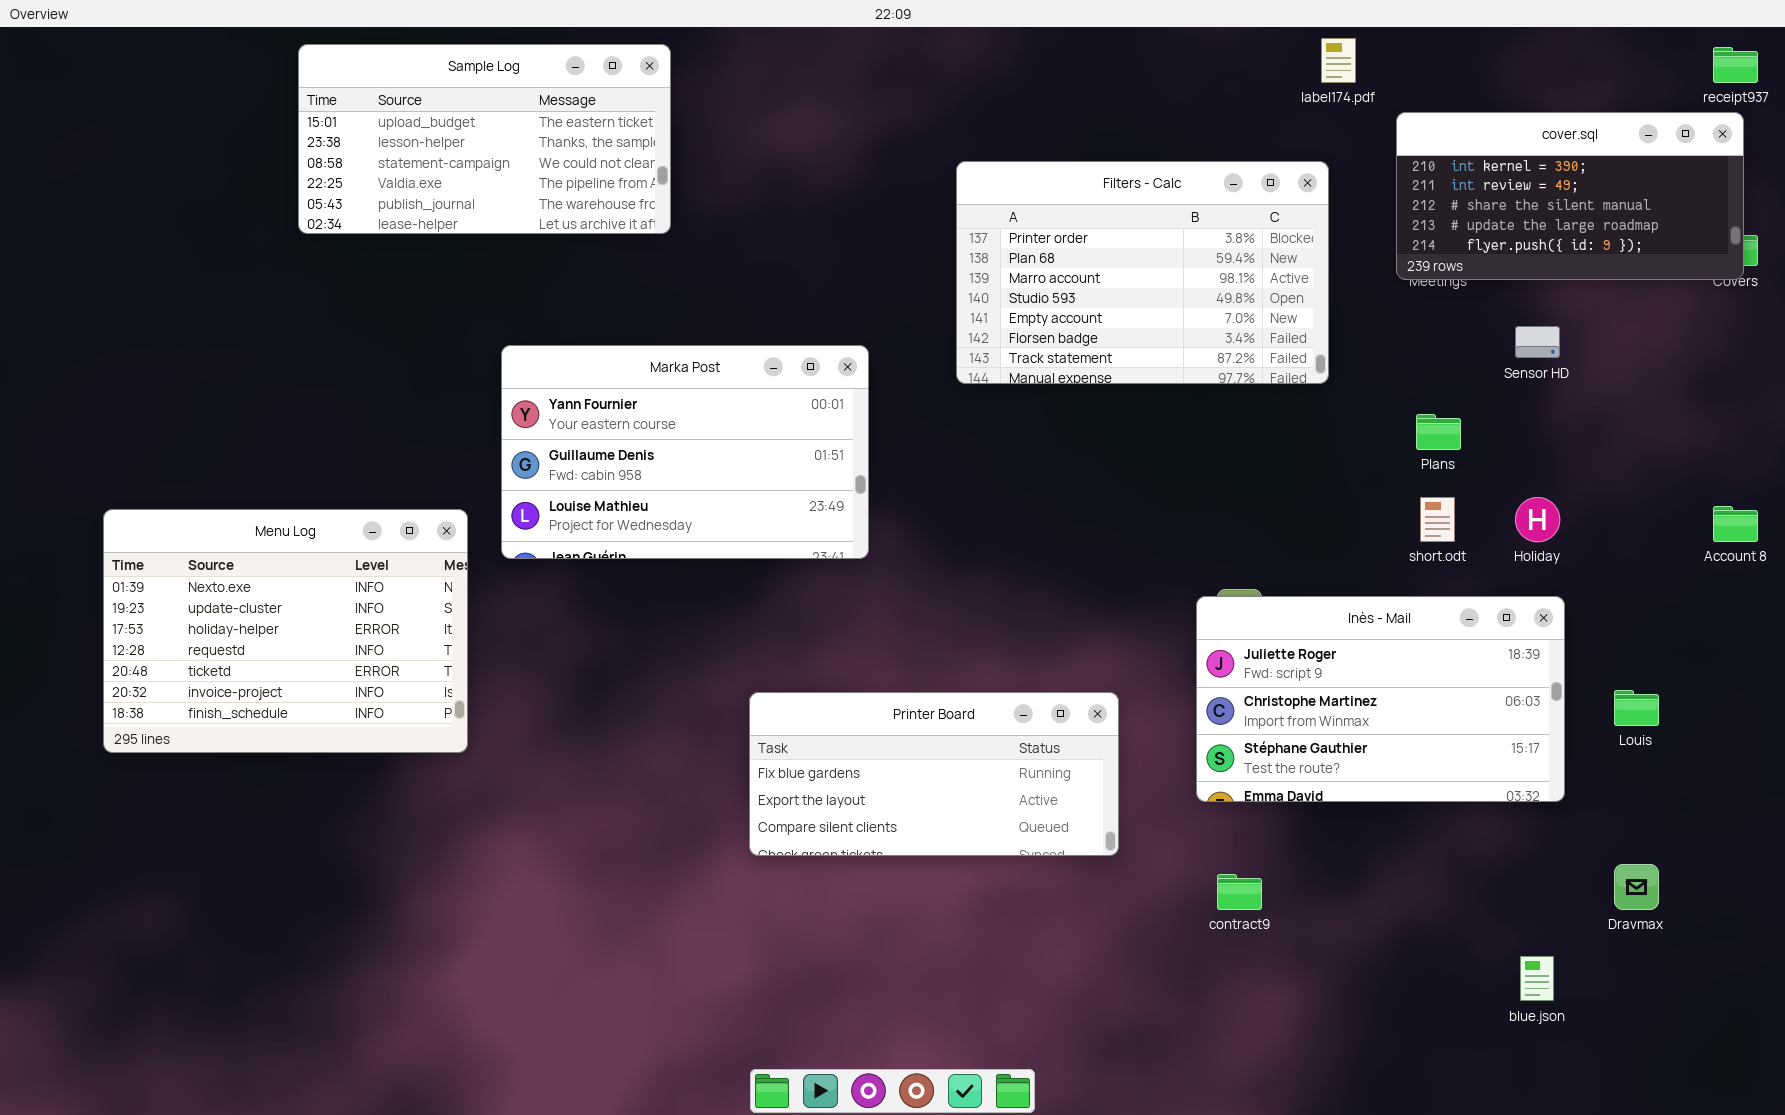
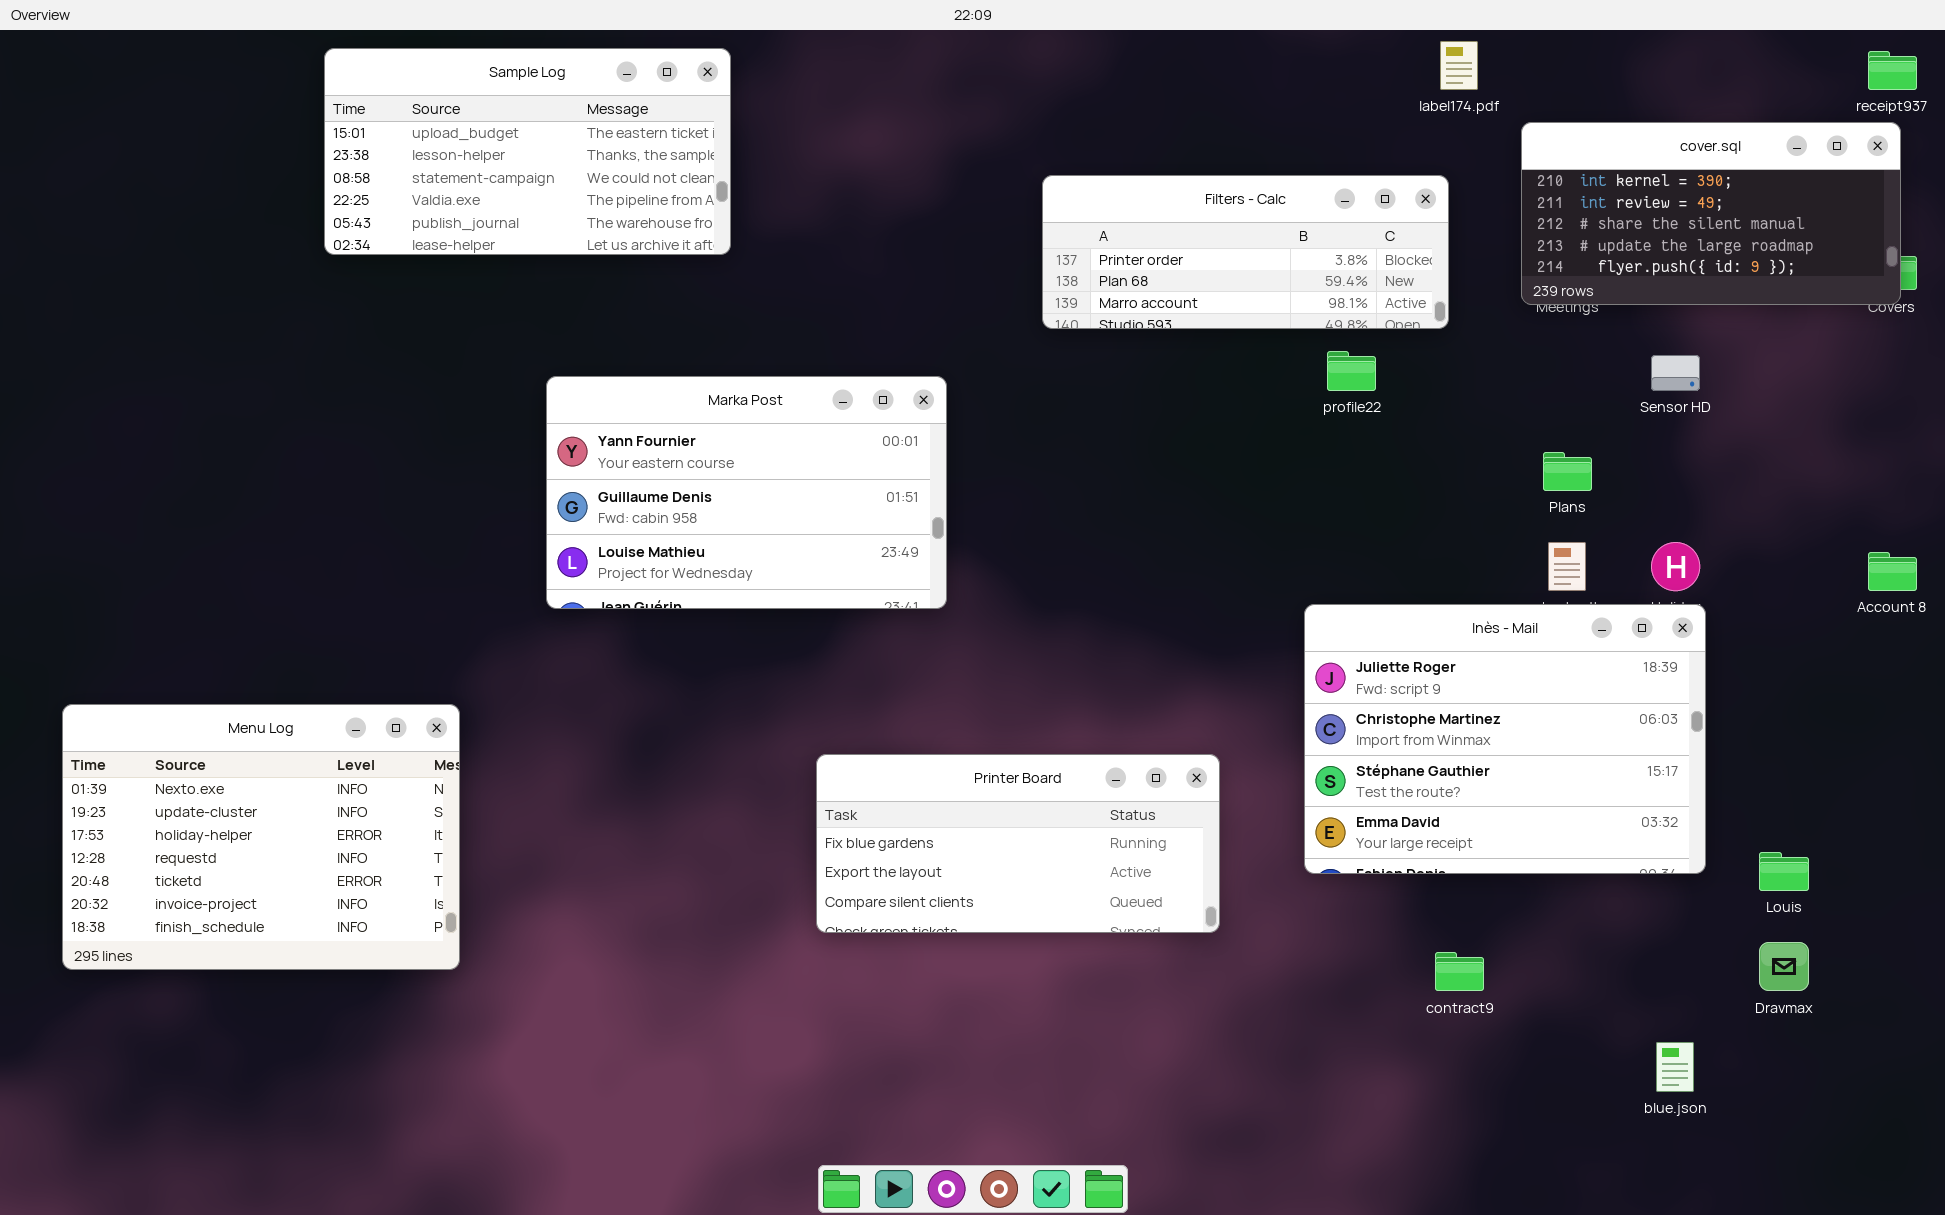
Filters - Calc: [956,161,1329,384] -> [1042,175,1449,329], resized
Menu Log: [103,509,468,753] -> [62,704,460,970], moved
Inès - Mail: [1196,596,1565,802] -> [1304,604,1706,874], resized
Louis: [1614,690,1659,726] -> [1759,852,1809,891], moved
contract9: [1217,874,1262,910] -> [1435,952,1484,991], moved

